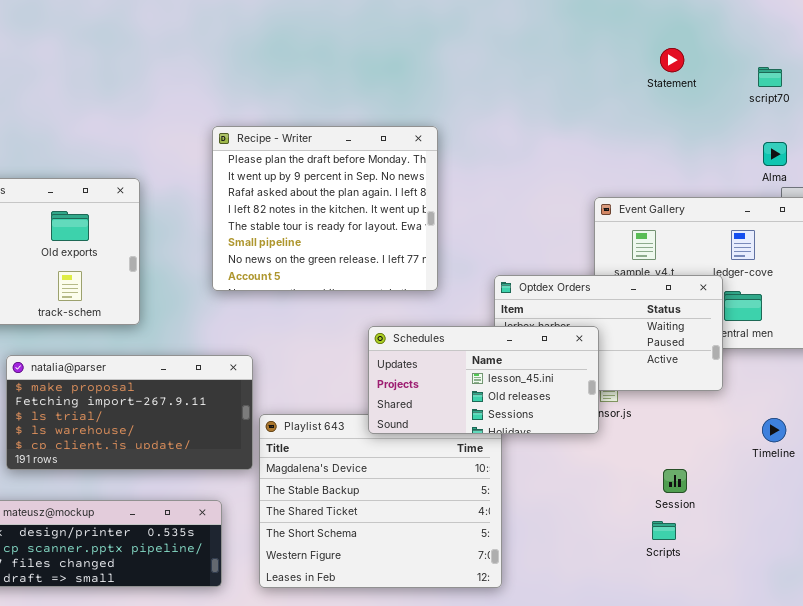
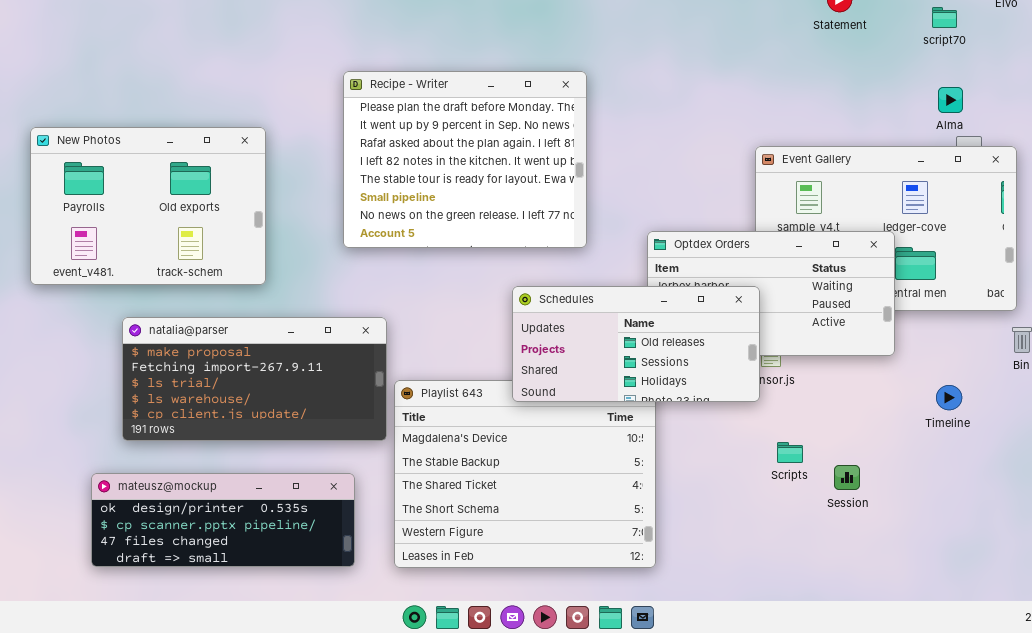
Schedules: [368,326,599,434] -> [512,286,760,402], scrolled down 1 row
Session: [663,469,687,493] -> [834,465,860,490], moved
Scripts: [652,521,676,540] -> [777,442,803,463], moved

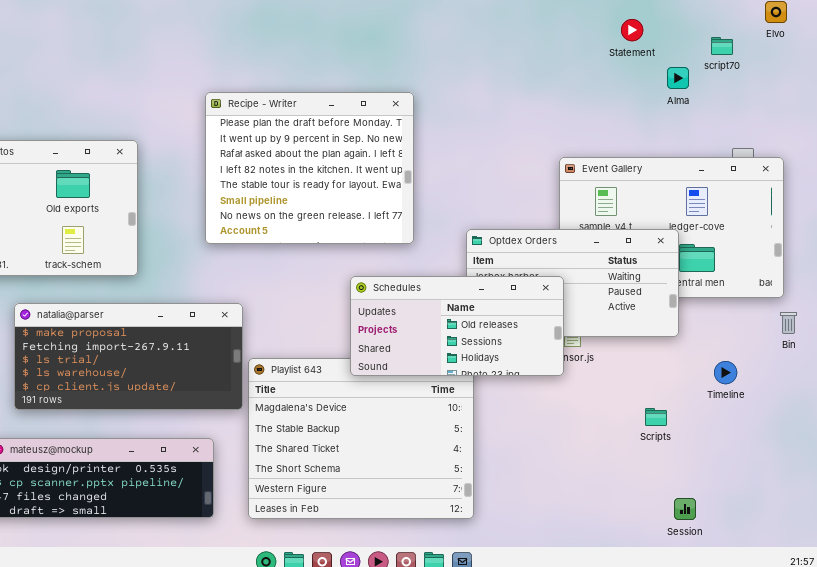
Alma: [938,87,963,113] -> [667,67,689,89], moved
Scripts: [777,442,803,463] -> [645,408,667,426], moved
Session: [834,465,860,490] -> [674,498,696,520], moved

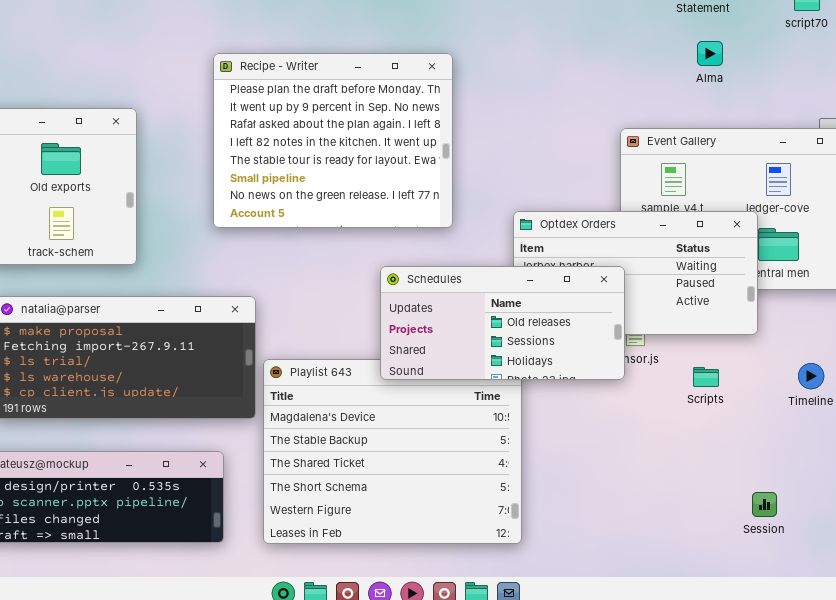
Alma: [667,67,689,89] -> [697,41,723,66], moved
Scripts: [645,408,667,426] -> [693,367,719,387], moved
Session: [674,498,696,520] -> [752,492,777,517], moved

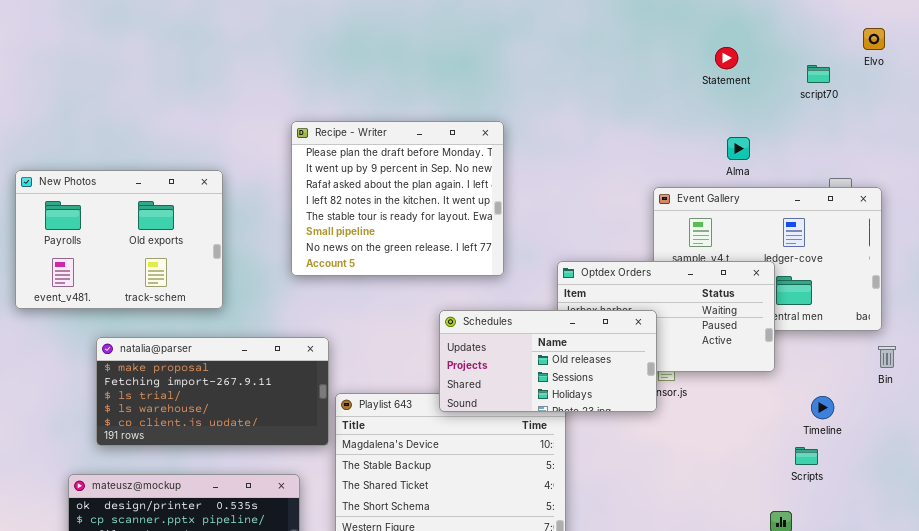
Alma: [697,41,723,66] -> [727,137,750,160], moved
Scripts: [693,367,719,387] -> [795,447,818,465], moved

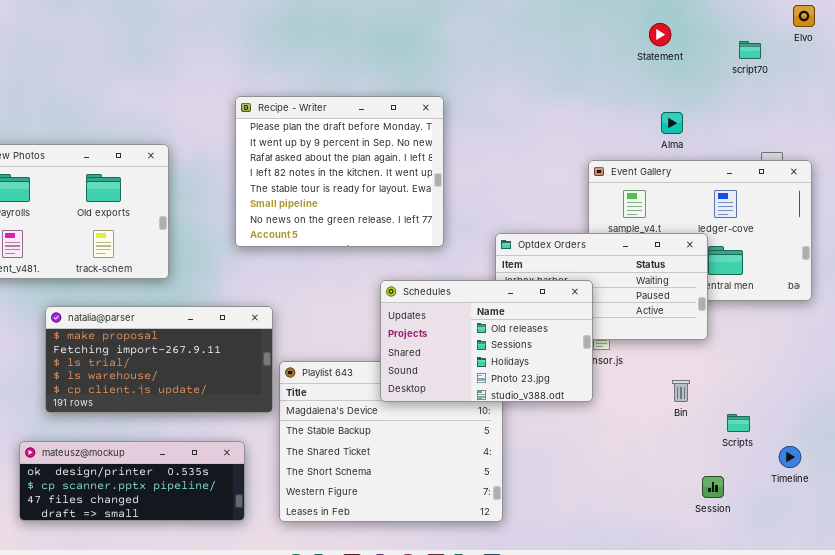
Schedules: [439,310,657,412] -> [380,280,593,402], resized
Bin: [878,346,896,368] -> [672,380,690,402], moved
Timeline: [811,396,834,419] -> [779,446,801,468], moved

